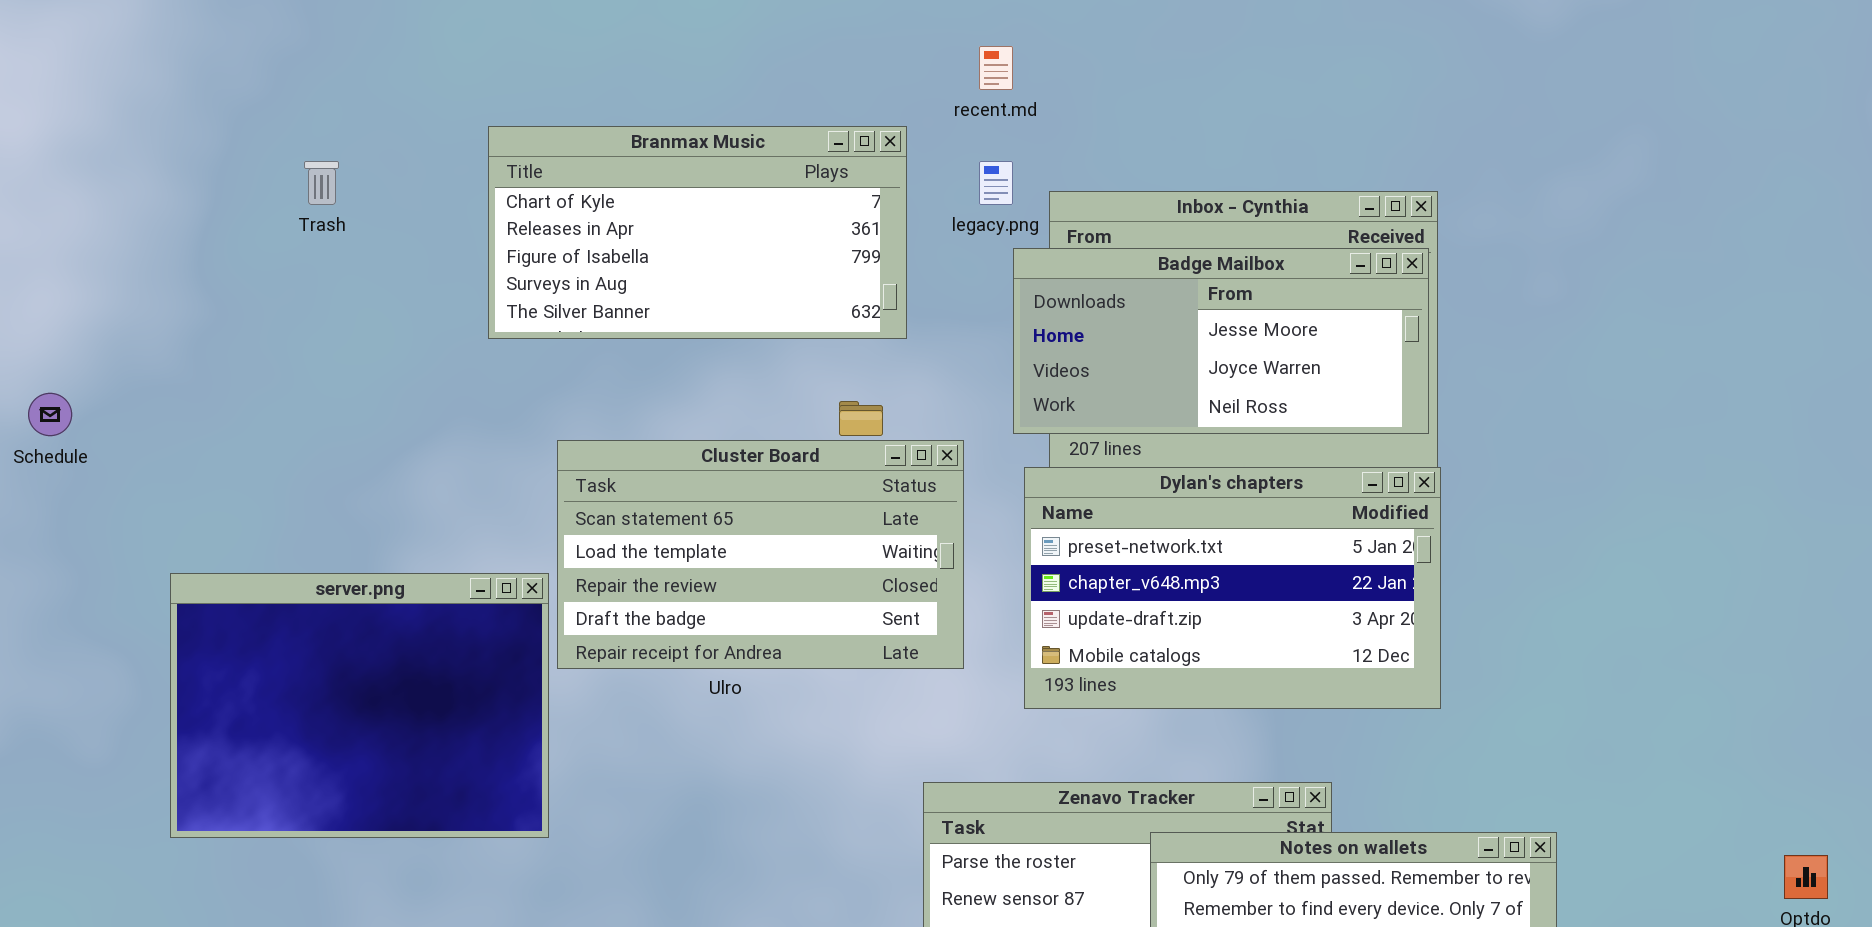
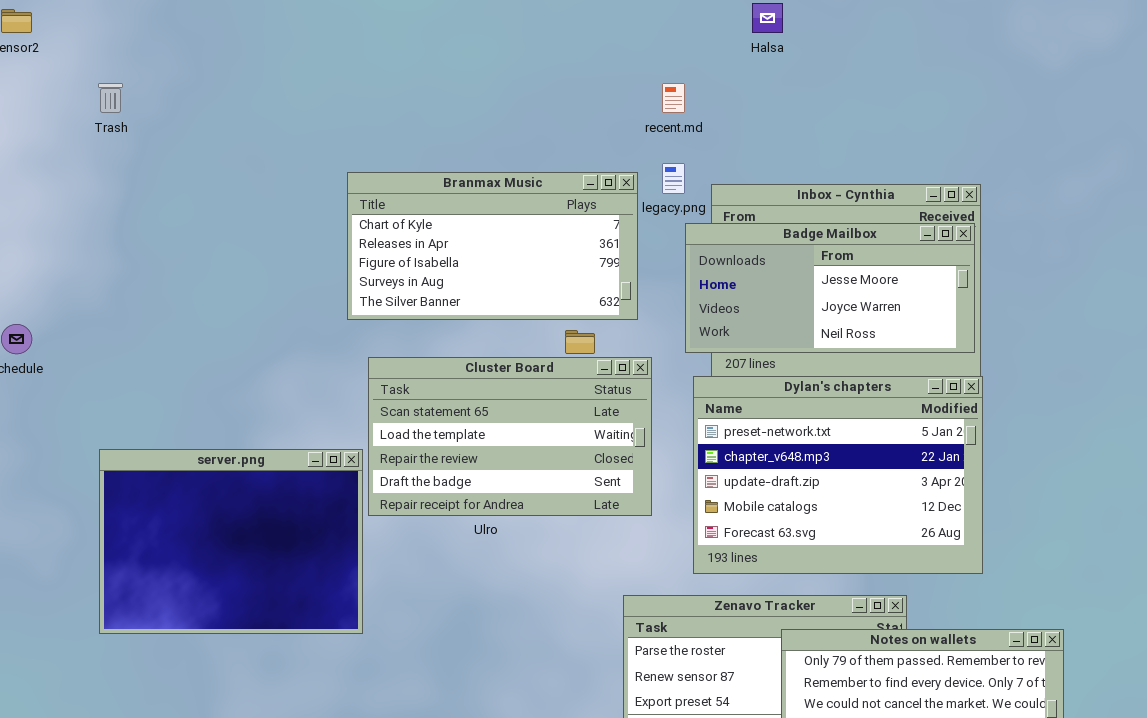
Branmax Music: [488,126,907,339] -> [347,172,638,320], moved
Trash: [304,161,339,205] -> [98,83,123,113], moved
Dylan's chapters: [1024,467,1441,709] -> [693,376,983,574], resized

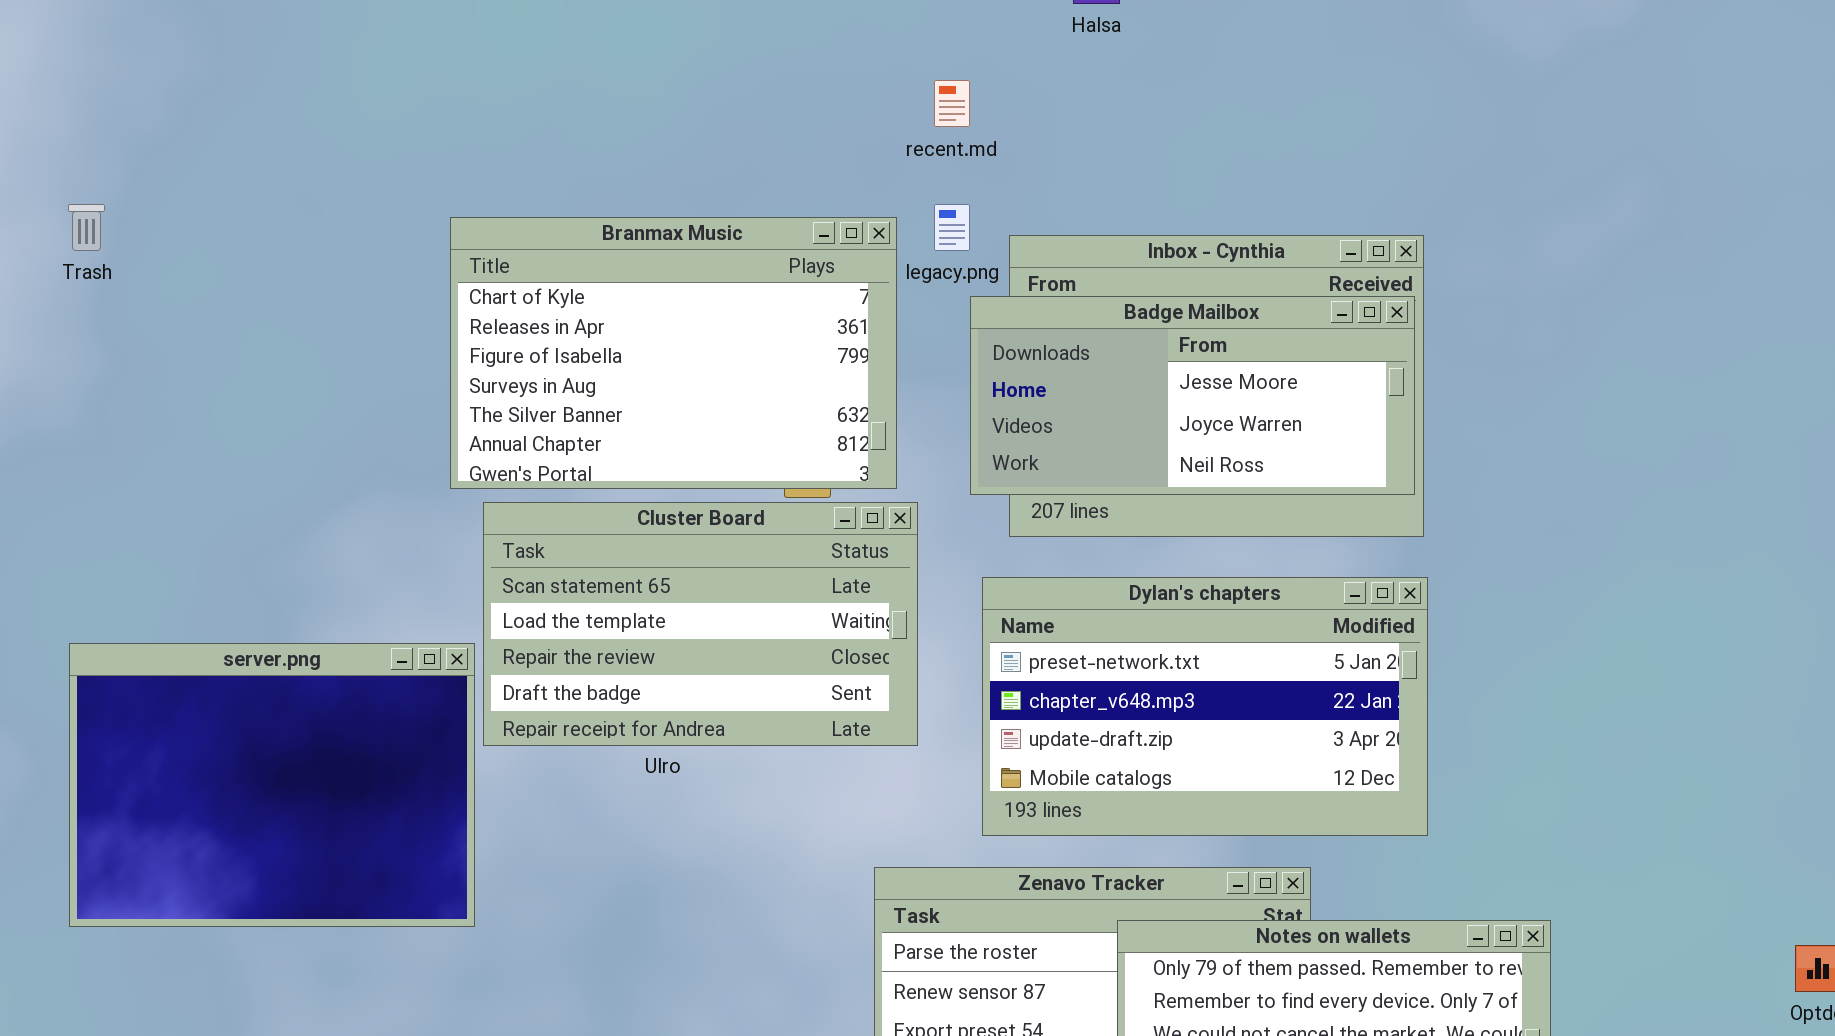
Trash: [98,83,123,113] -> [68,204,105,251], moved
Branmax Music: [347,172,638,320] -> [450,217,897,489], resized
Dylan's chapters: [693,376,983,574] -> [982,577,1428,836], resized

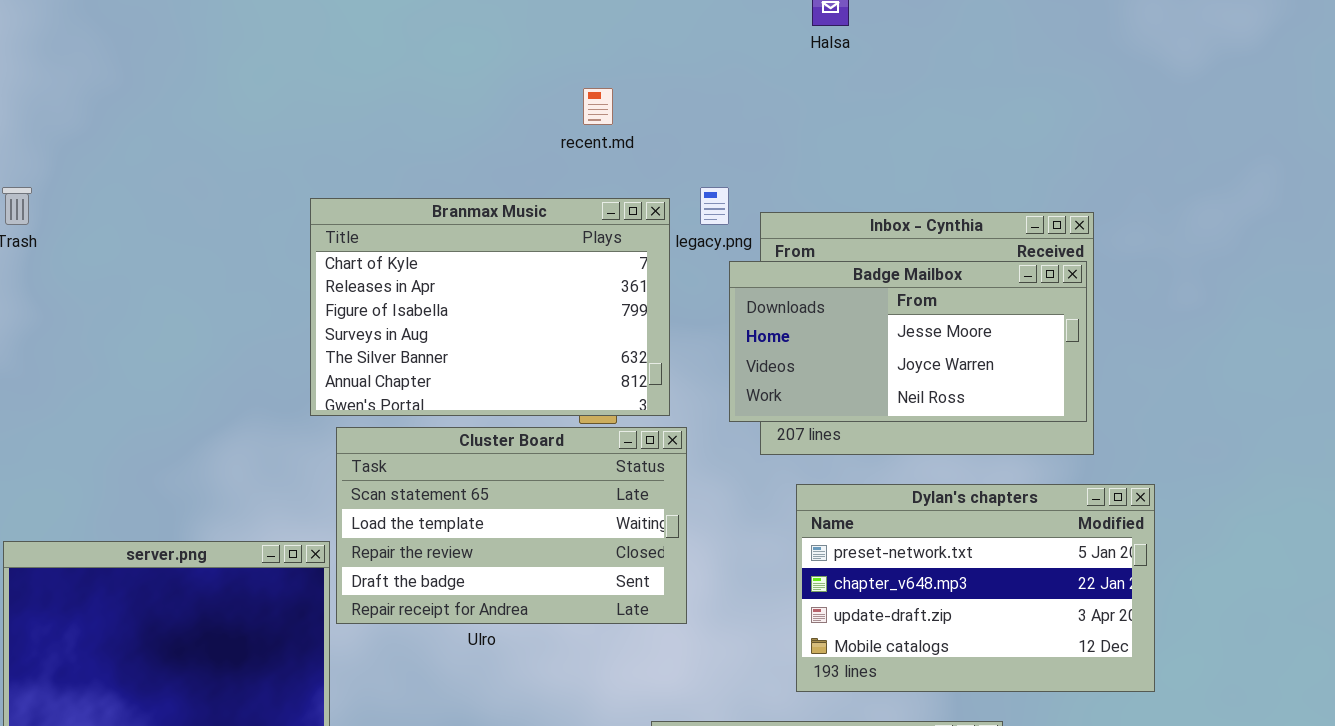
recent.md: [934,80,970,127] -> [583,88,613,125], moved
Dylan's chapters: [982,577,1428,836] -> [796,484,1155,692], moved

